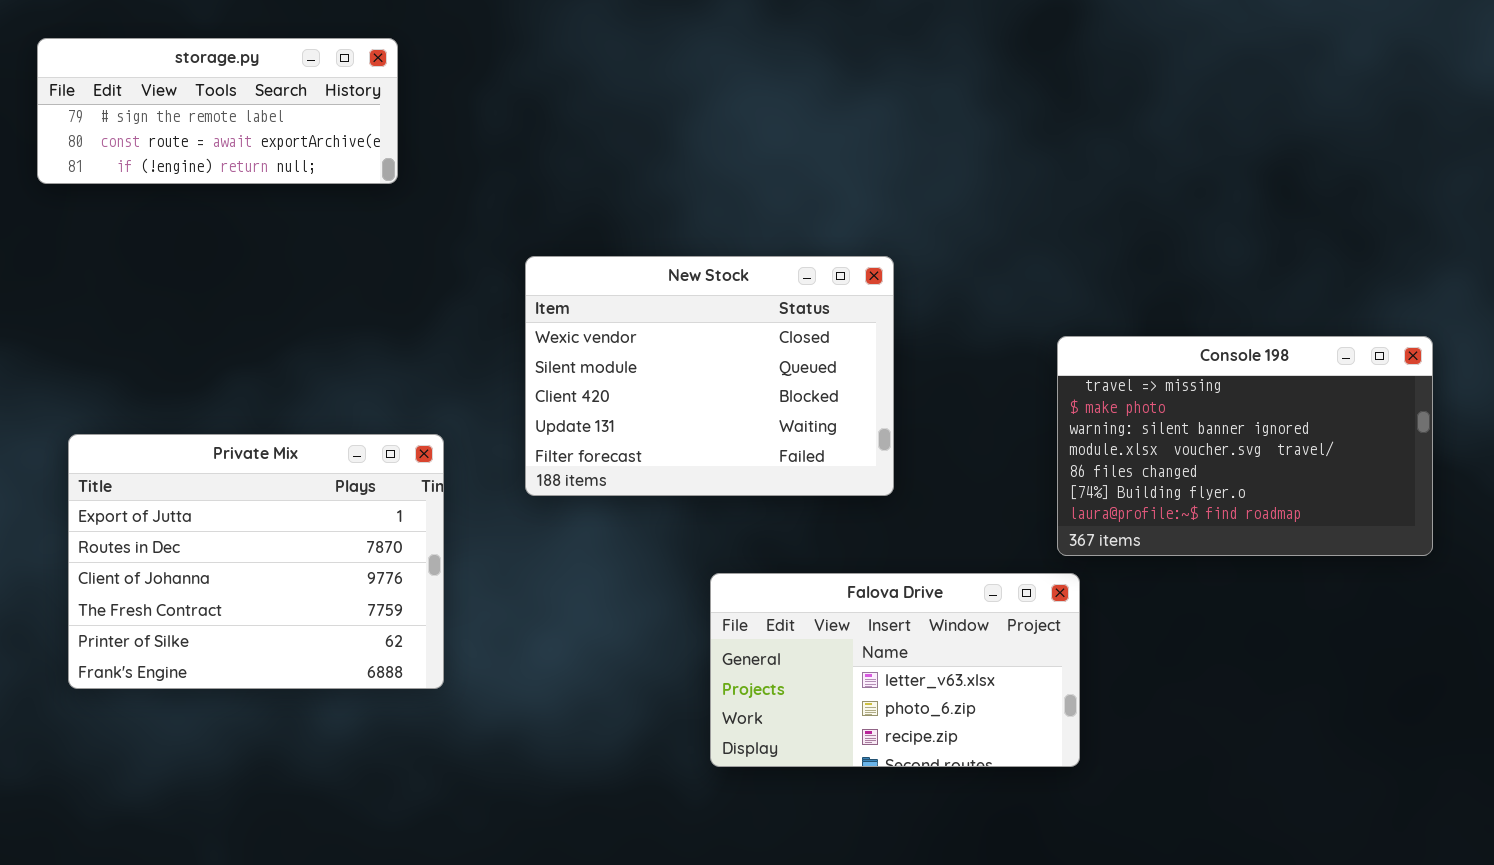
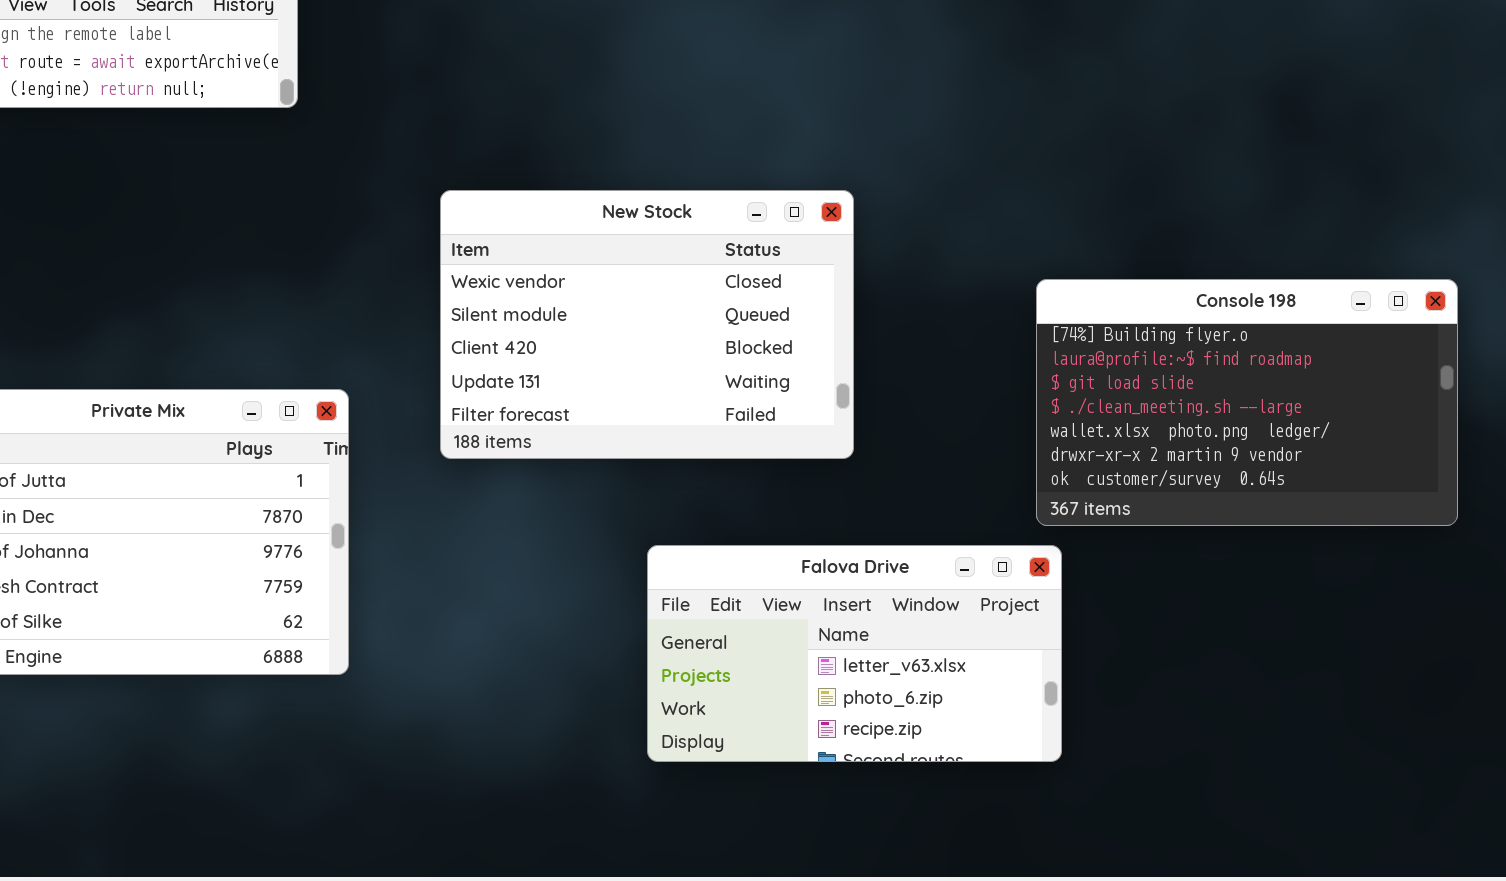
Console 198: [1057,336,1433,556] -> [1036,279,1458,526], scrolled down 5 rows

